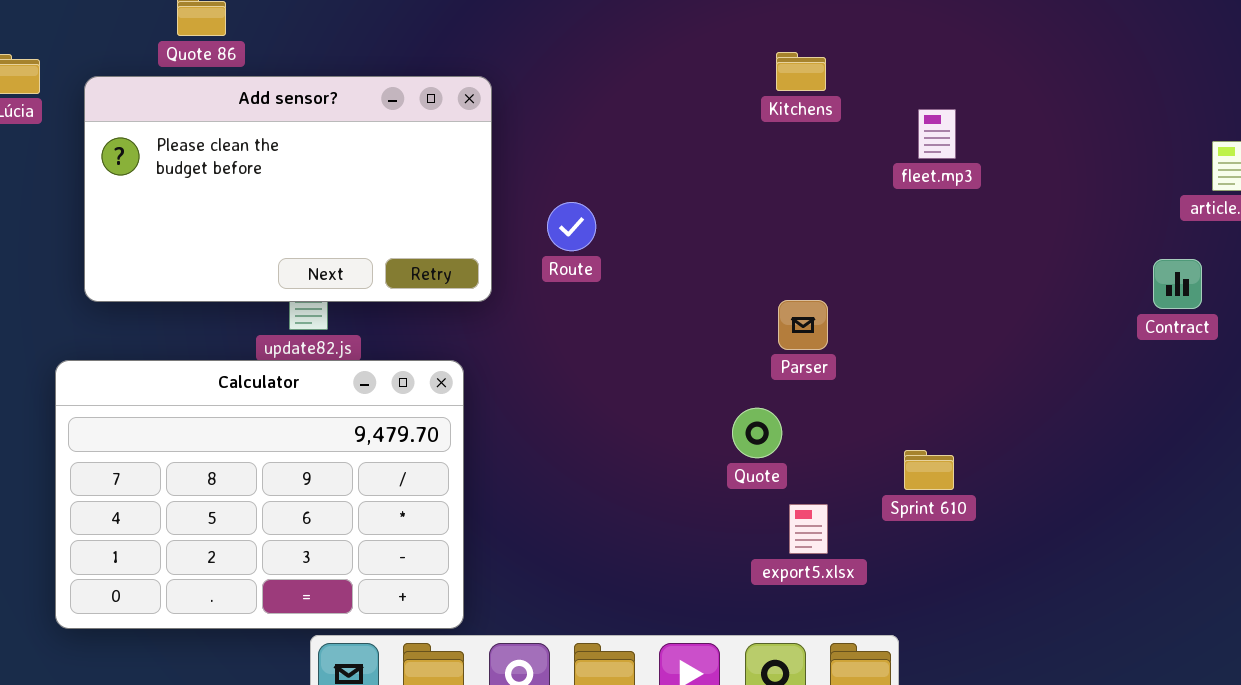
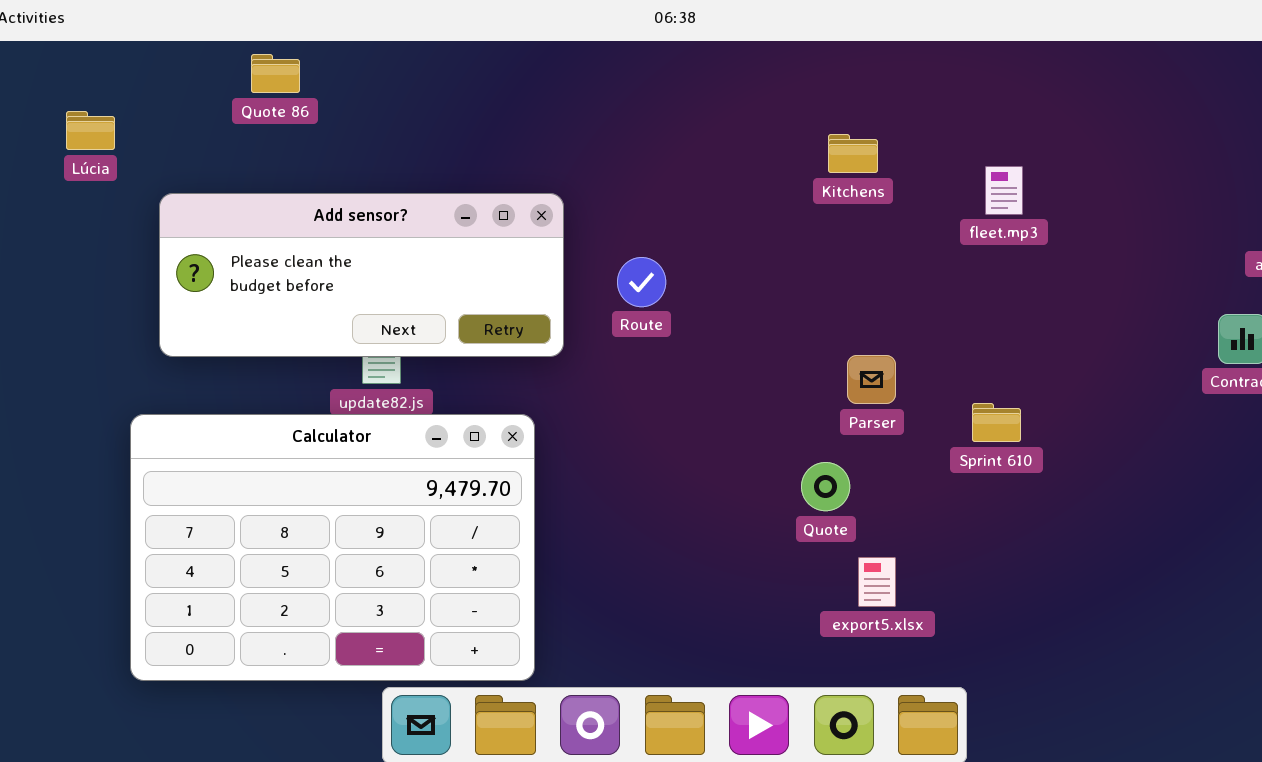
Kitchens: [776,52,826,91] -> [828,134,878,173], moved
Add sensor?: [84,76,492,302] -> [159,193,564,357], resized
Sprint 610: [904,450,954,490] -> [972,403,1021,442], moved

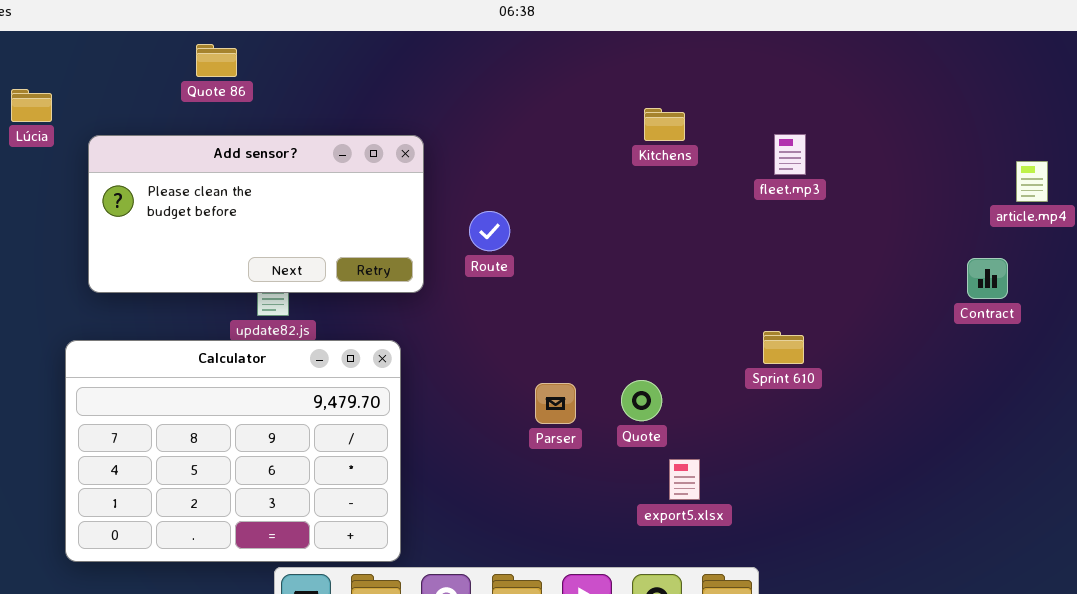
Quote 86: [251,54,300,93] -> [196,44,237,77], moved
Add sensor?: [159,193,564,357] -> [88,135,424,293], resized
Parser: [847,355,896,404] -> [535,383,576,424], moved

